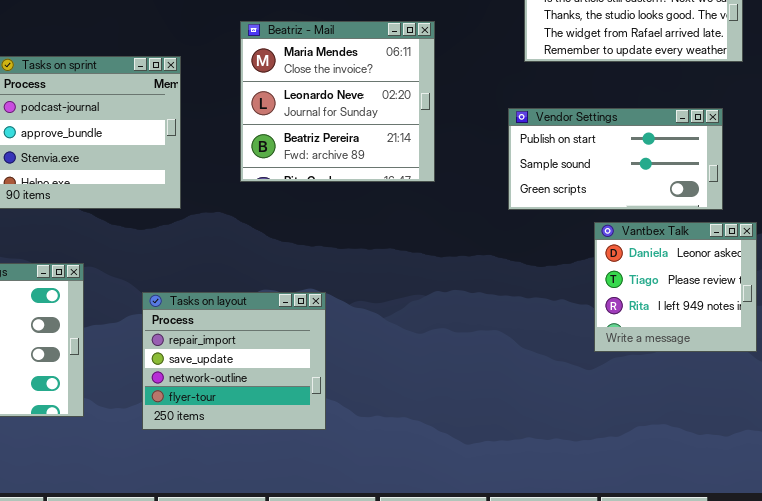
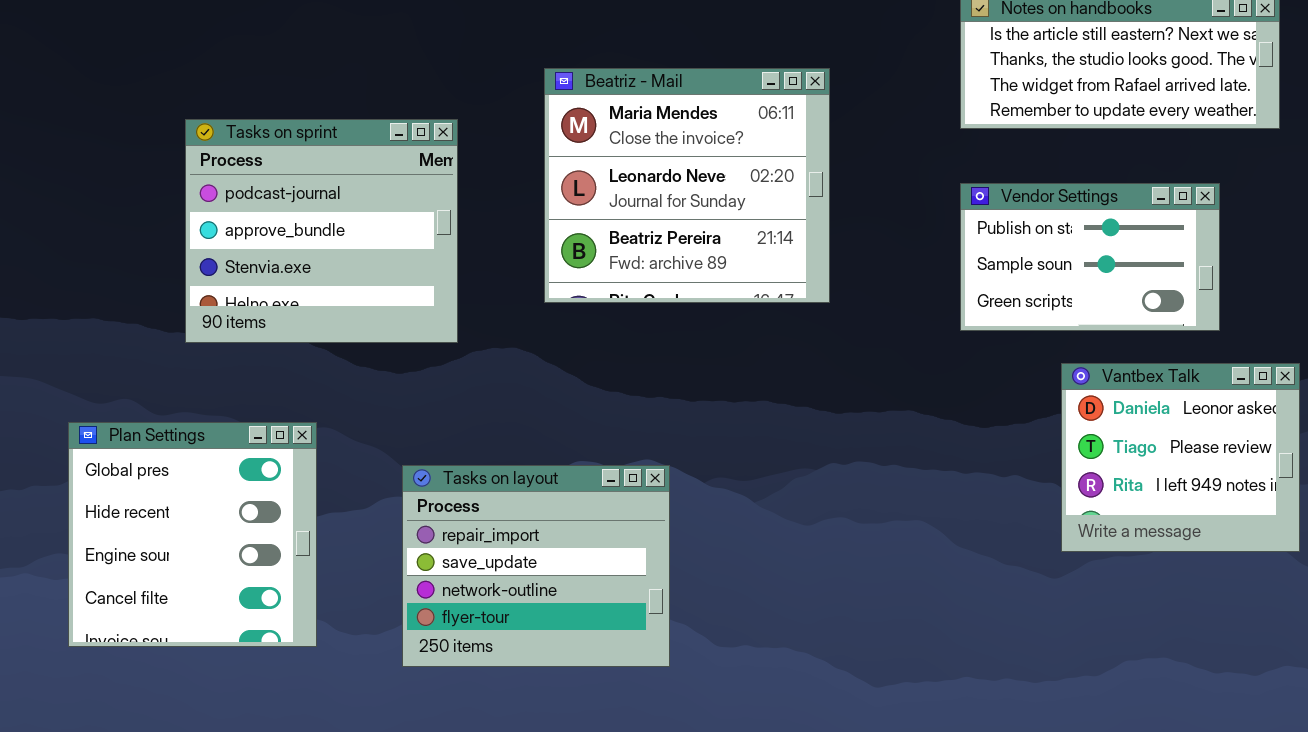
Vendor Settings: [508,108,723,210] -> [960,183,1220,331], moved, resized

